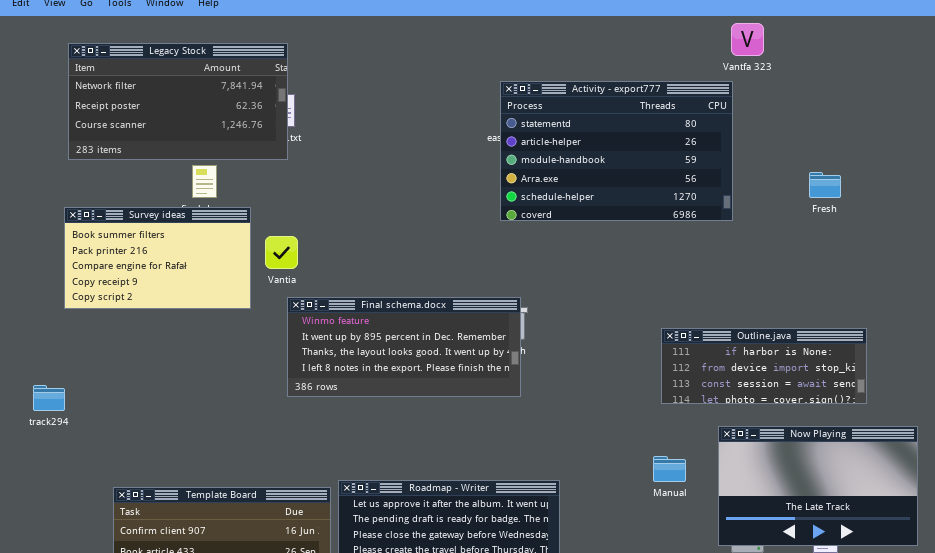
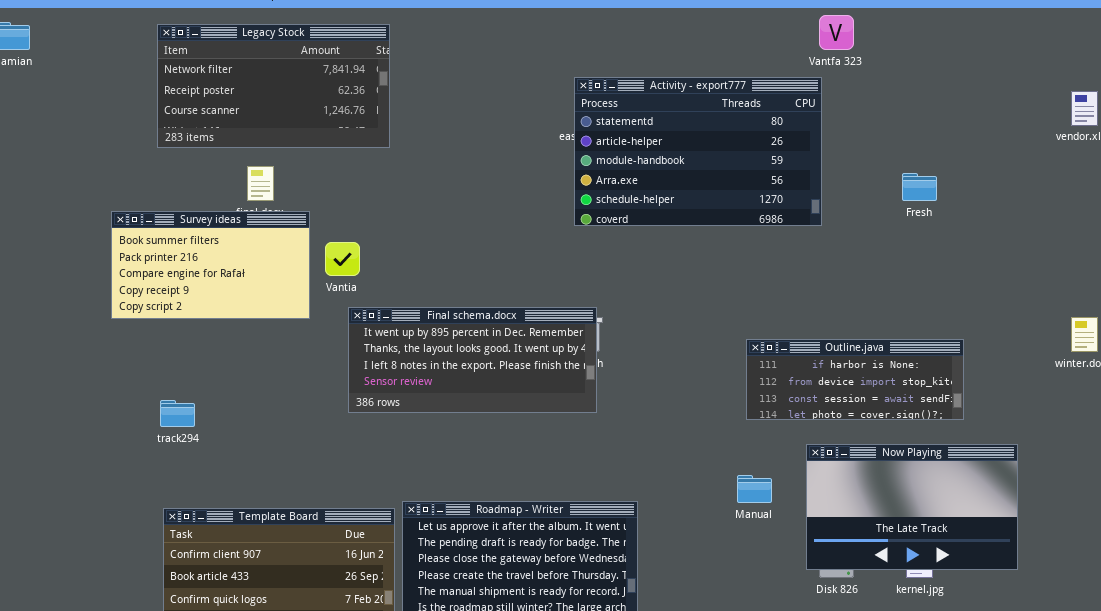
Legacy Stock: [68,43,288,160] -> [157,24,390,148], moved
Final schema.docx: [287,297,521,397] -> [348,307,597,413], scrolled down 1 row
track294: [33,385,65,411] -> [160,400,195,427], moved

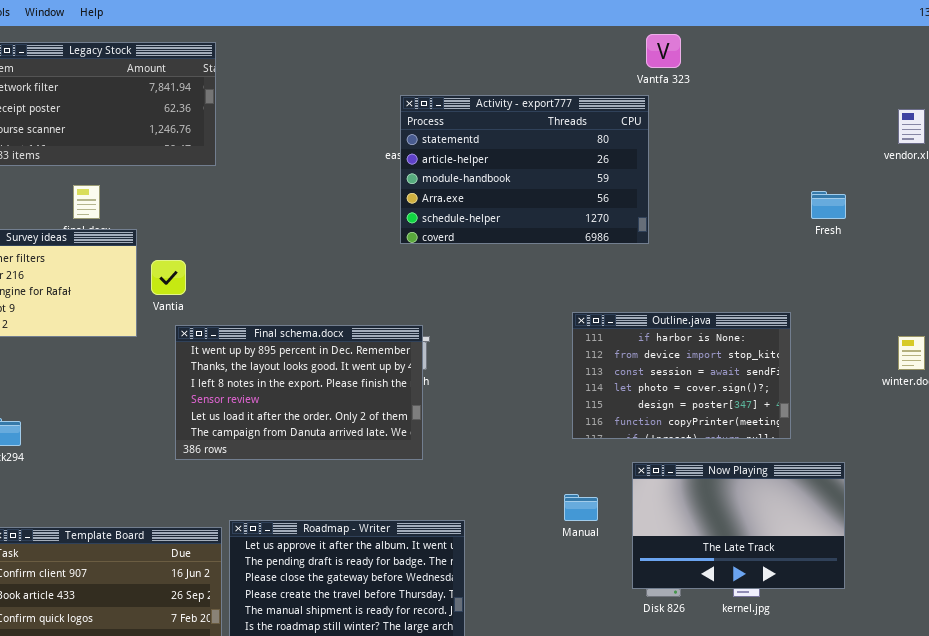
Fresh: [902,173,937,201] -> [811,191,846,219], moved
Final schema.docx: [348,307,597,413] -> [175,325,423,460], resized
Outline.java: [746,339,964,420] -> [572,312,791,439], resized

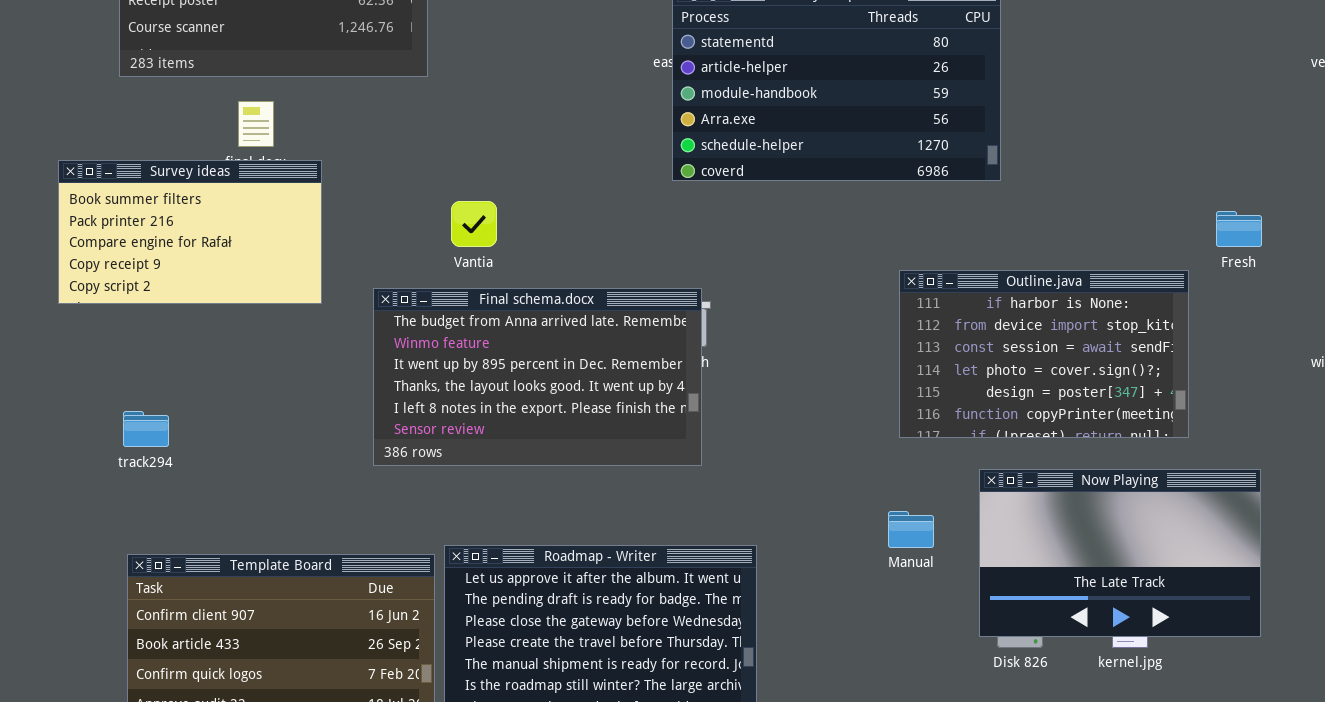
Fresh: [811,191,846,219] -> [1216,211,1262,247], moved
Vantia: [151,260,186,295] -> [451,201,497,247], moved
Final schema.docx: [175,325,423,460] -> [373,288,702,466], scrolled up 2 rows

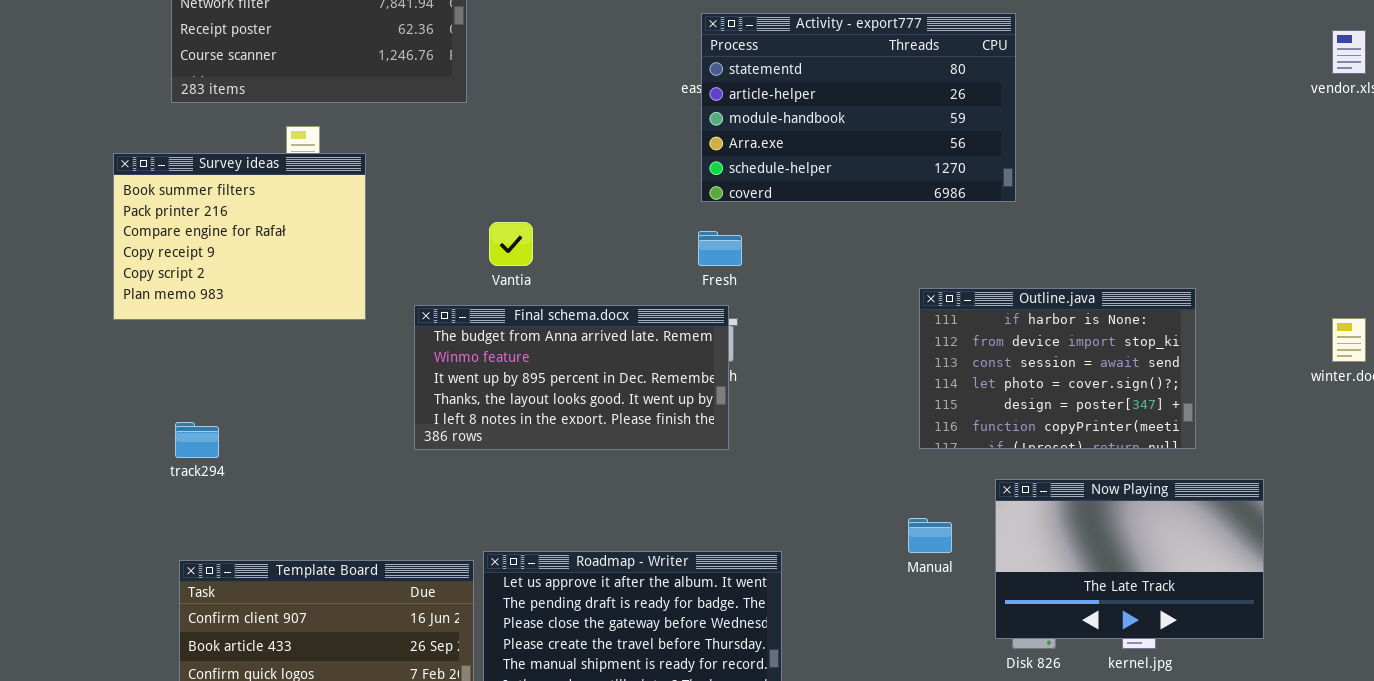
Survey ideas: [58,160,322,304] -> [113,153,366,320], resized
Fresh: [1216,211,1262,247] -> [698,231,742,266], moved
Final schema.docx: [373,288,702,466] -> [414,305,729,450], resized

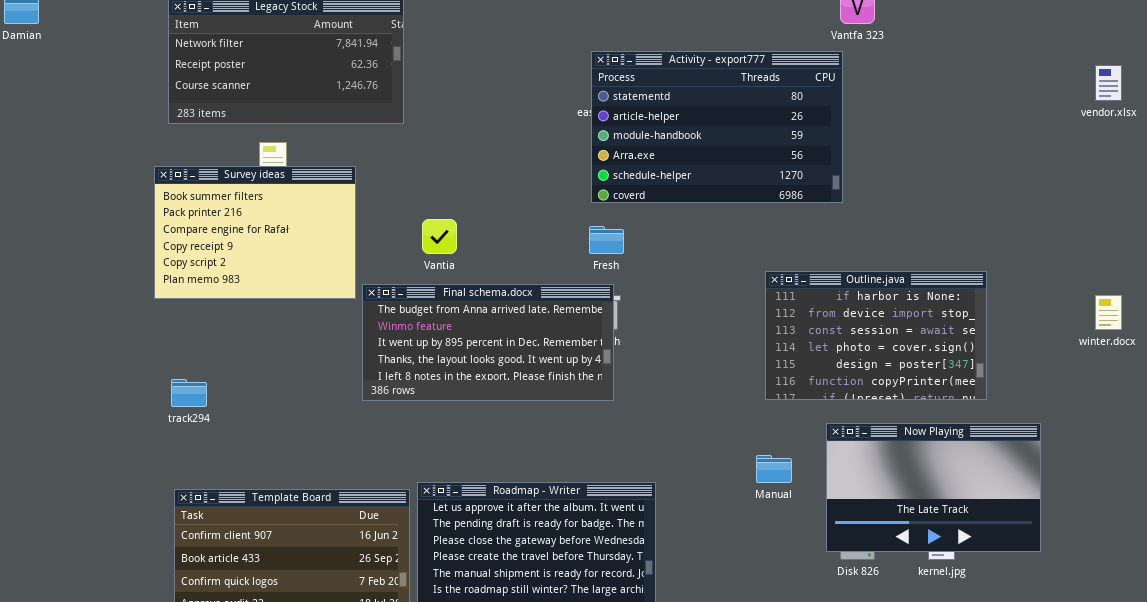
Survey ideas: [113,153,366,320] -> [154,166,356,299], moved

